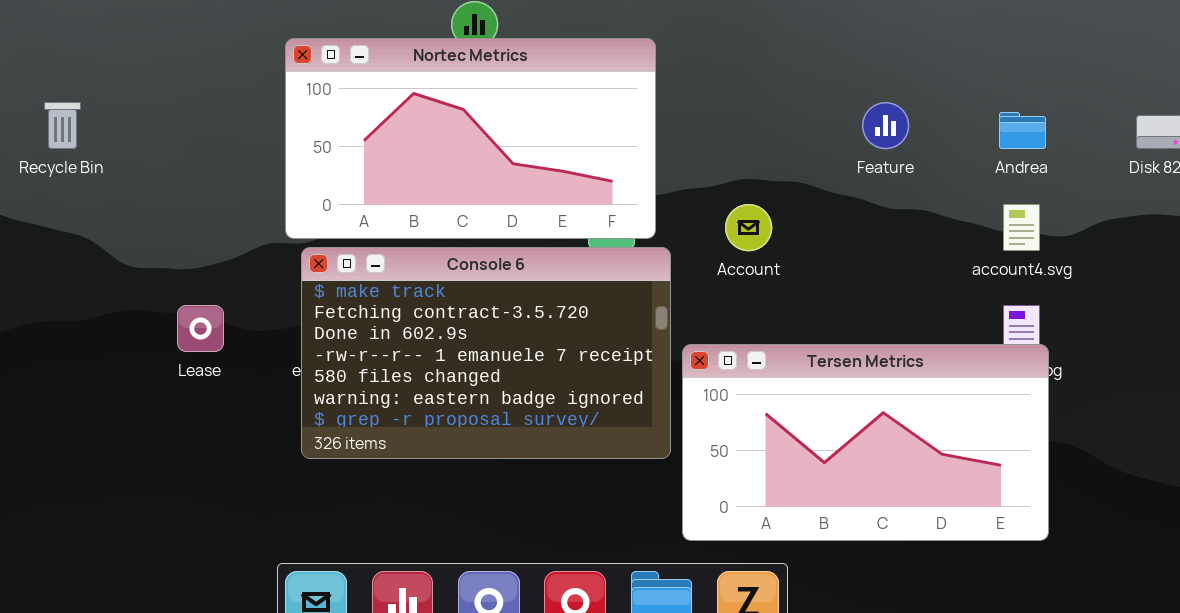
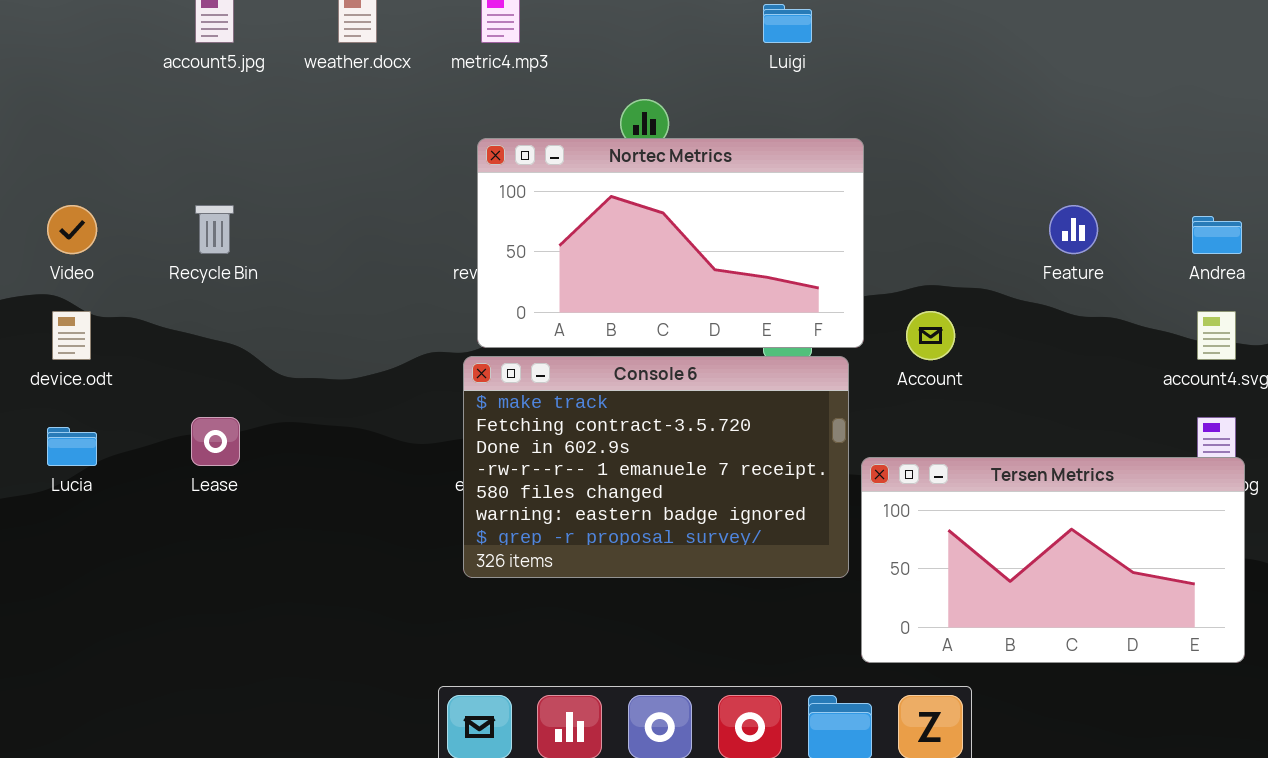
Nortec Metrics: [285,38,656,239] -> [477,138,864,348], moved
Lease: [177,305,224,352] -> [191,417,240,466], moved

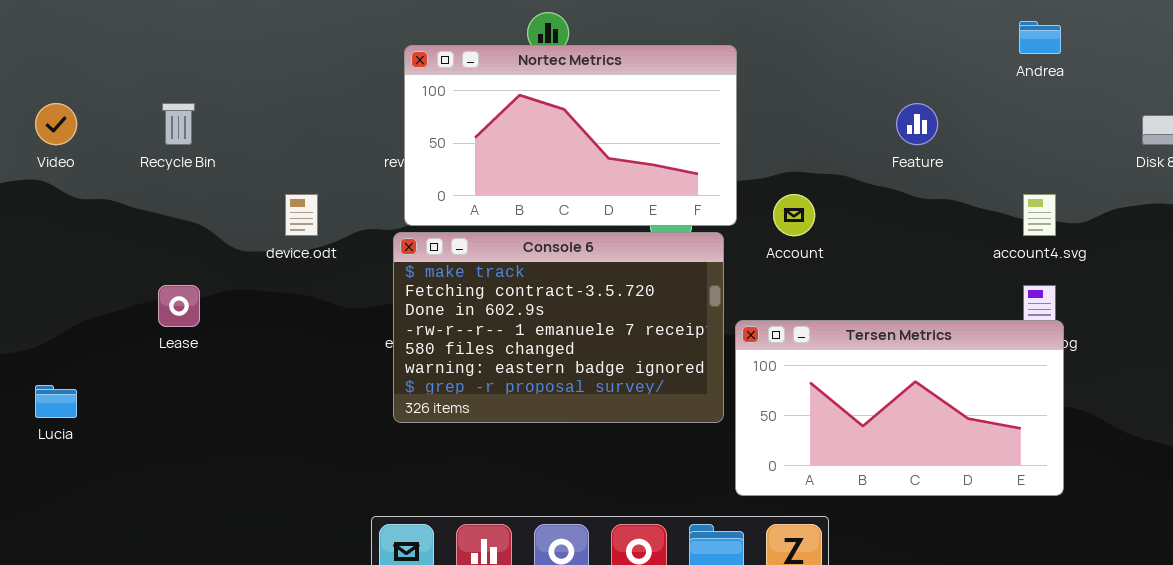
Andrea: [1192,216,1242,254] -> [1019,21,1061,54], moved
device.odt: [52,311,91,360] -> [285,194,318,236], moved
Lucia: [47,427,97,466] -> [35,385,77,418], moved

